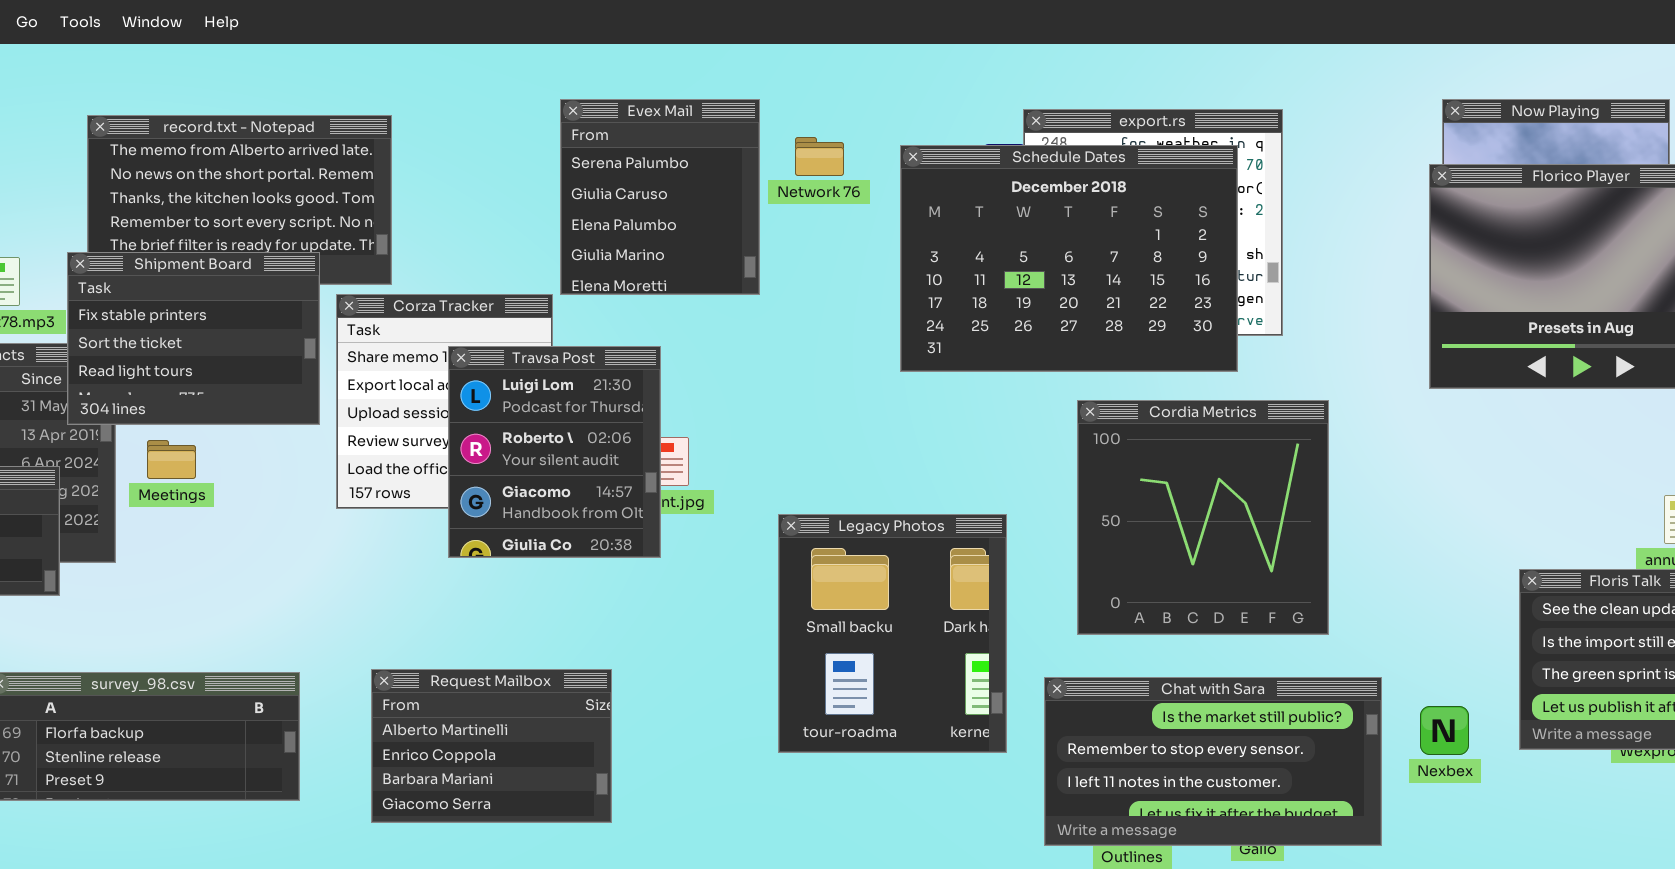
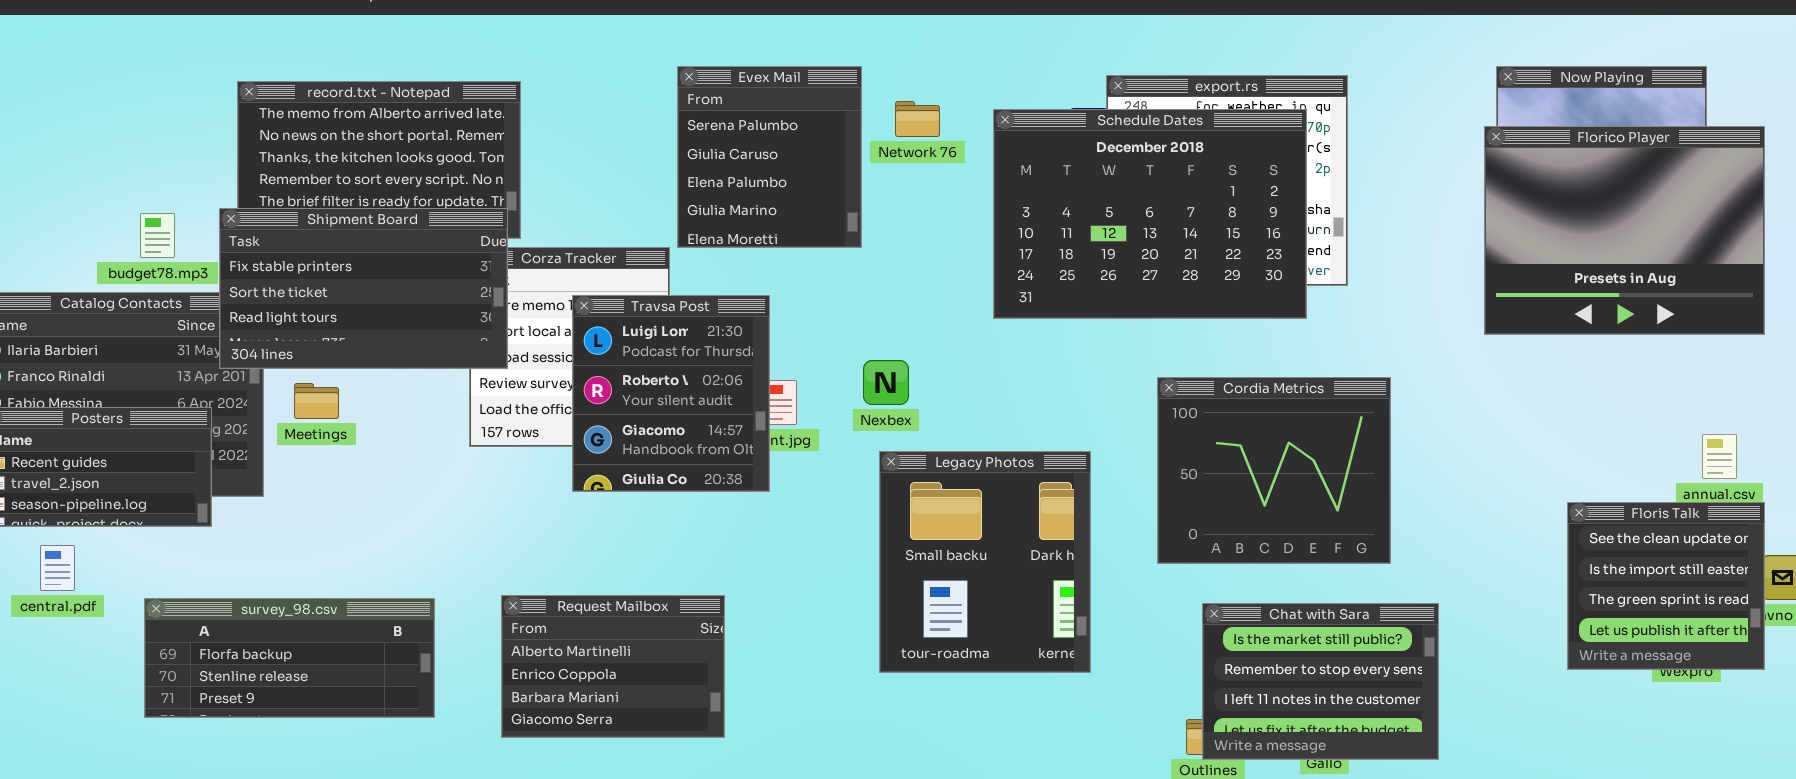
Shipment Board: [67,252,320,425] -> [219,208,508,369], resized
Cordia Metrics: [1077,400,1329,635] -> [1157,377,1391,564], resized
Chat with Sara: [1044,677,1382,846] -> [1202,603,1439,760], resized
Nexbex: [1420,706,1469,755] -> [863,360,909,405], moved

